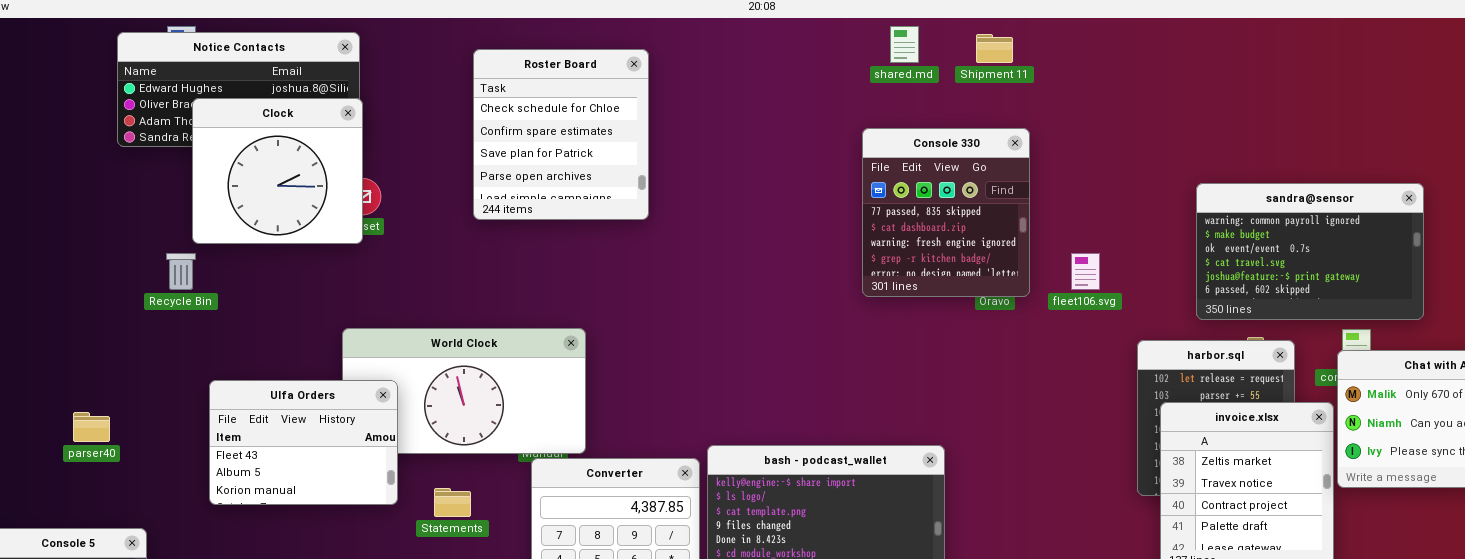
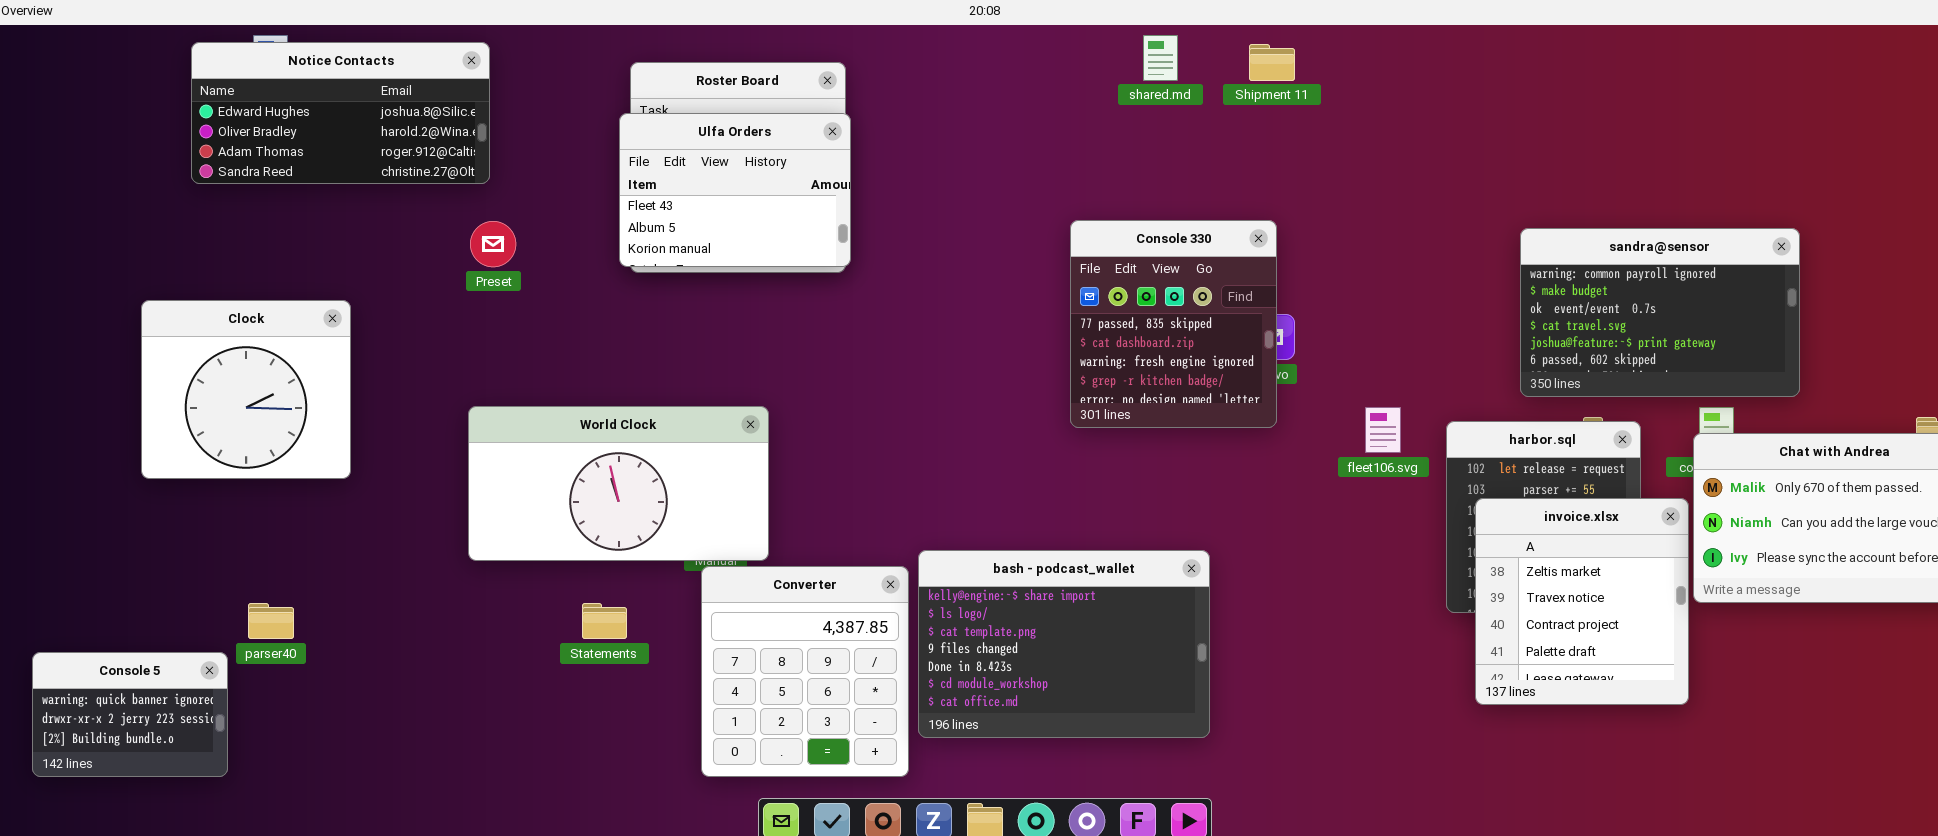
Clock: [192,98,363,244] -> [141,300,351,479], moved
Console 330: [862,128,1030,297] -> [1070,220,1277,428], moved
fleet106.svg: [1071,253,1100,290] -> [1365,407,1401,453], moved
Ulfa Orders: [209,380,398,505] -> [619,113,851,267], moved
parser40: [73,412,110,442] -> [248,603,294,639], moved

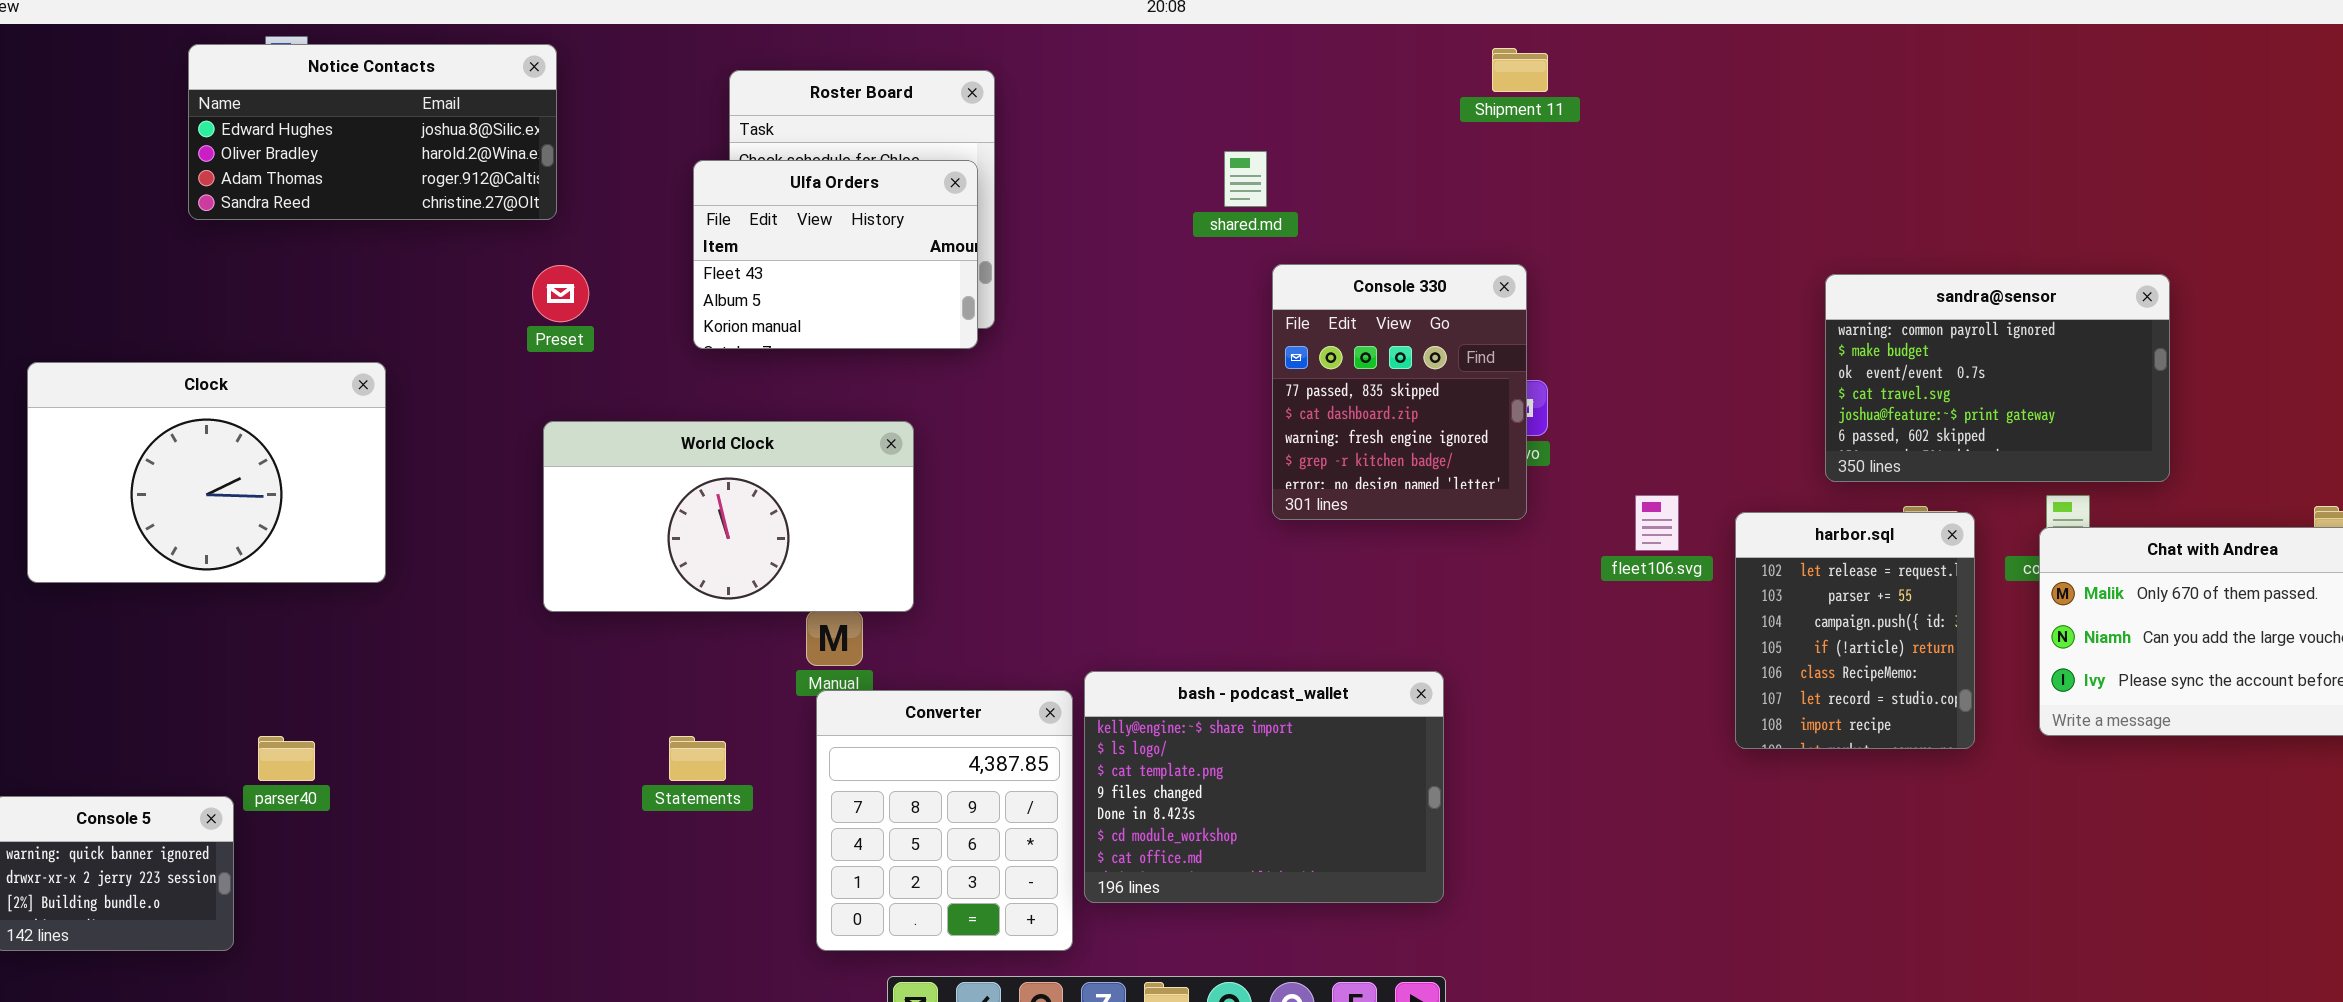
shared.md: [1143,35,1178,81] -> [1224,151,1267,207], moved
Ulfa Orders: [619,113,851,267] -> [693,160,978,349], moved
Clock: [141,300,351,479] -> [27,362,386,583], resized
World Clock: [468,406,769,561] -> [543,421,914,612], moved
invoice.xlsx: [1475,498,1689,705] -> none, closed

